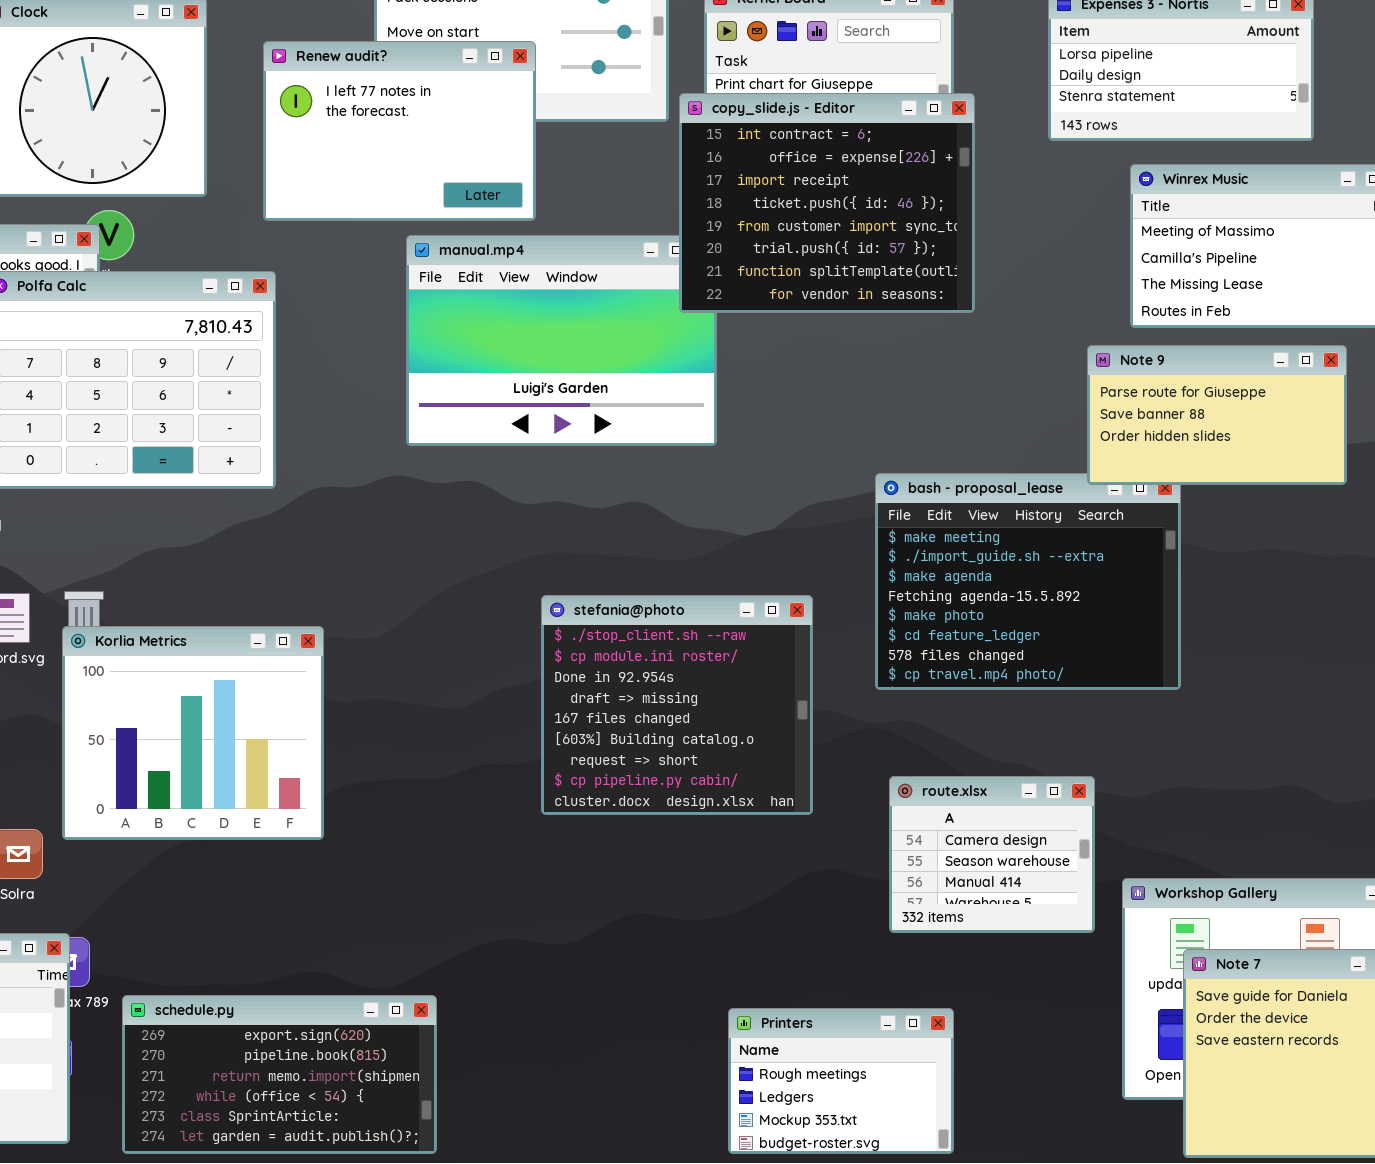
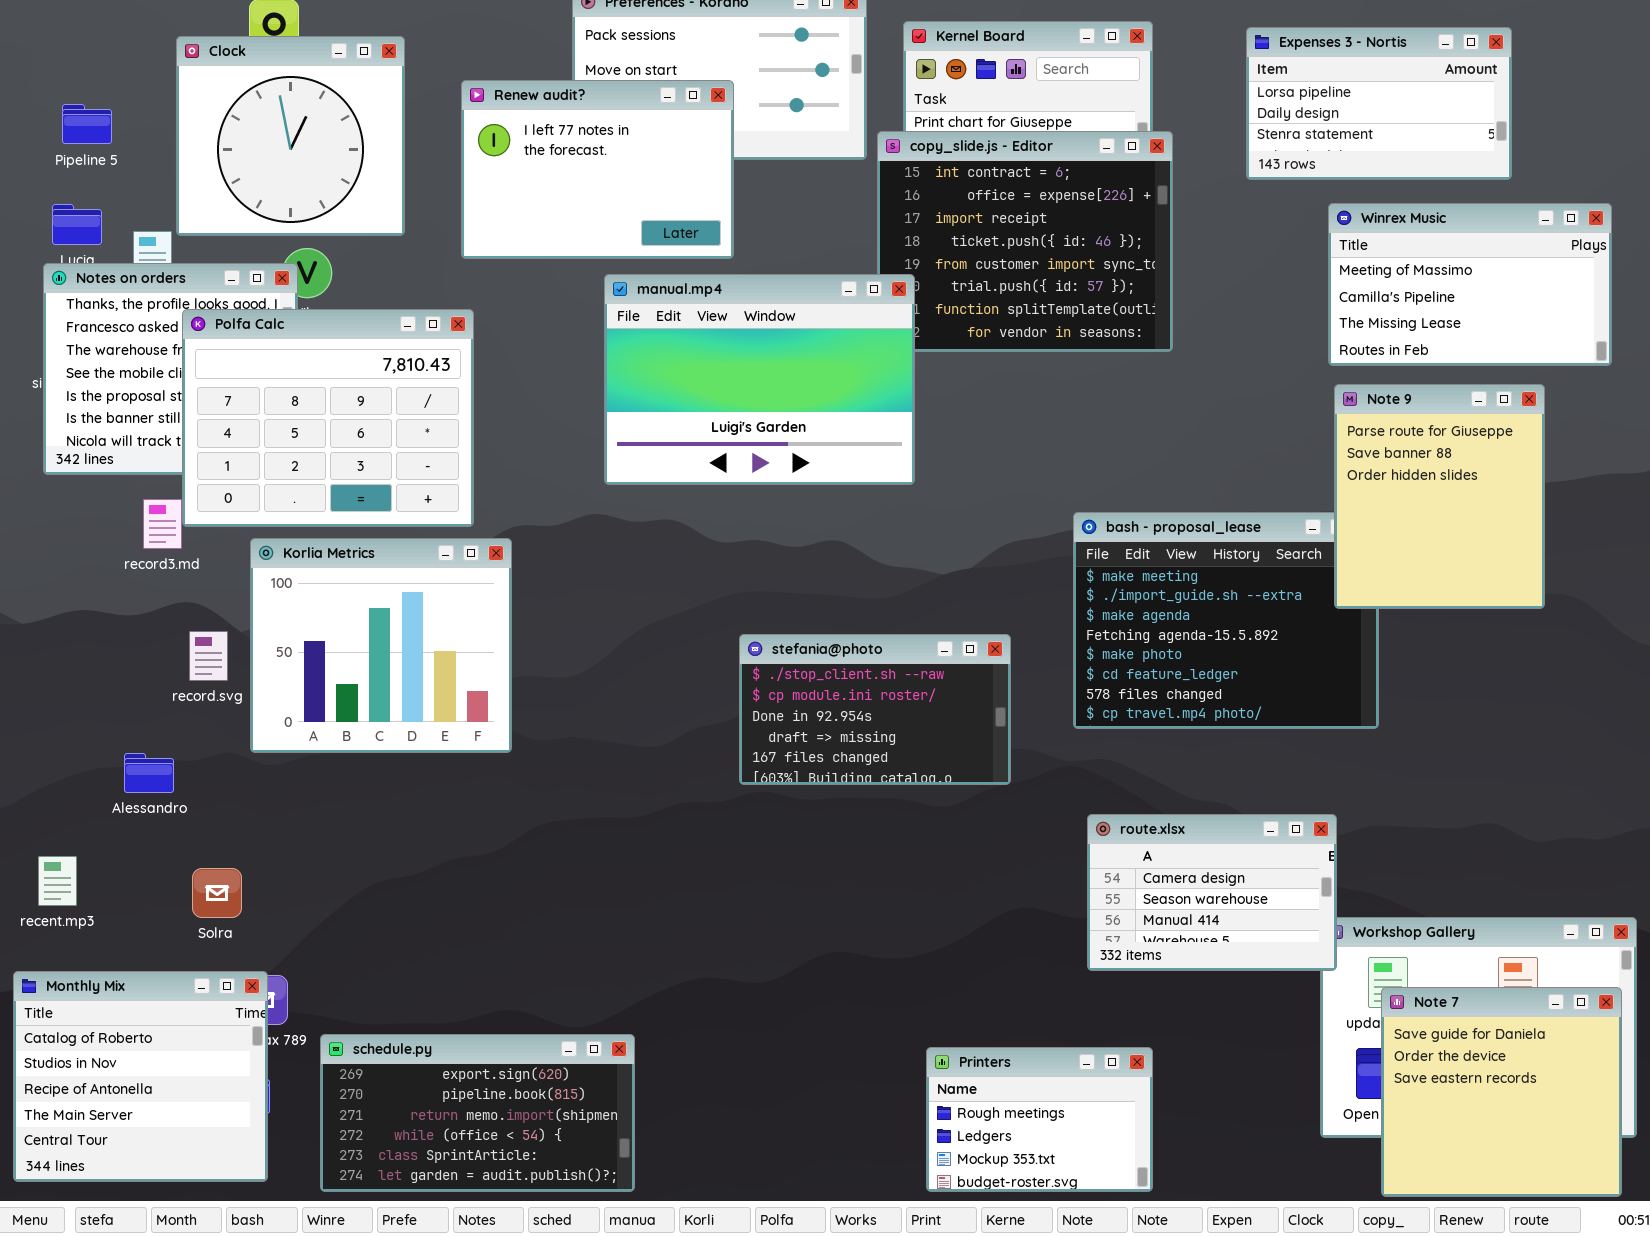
manual.mp4: [406,235,717,446] -> [604,274,915,485], raised
Note 9: [1087,345,1347,485] -> [1334,384,1545,609], resized
stefania@photo: [541,595,813,815] -> [739,634,1011,785], resized
Korlia Metrics: [62,626,324,840] -> [250,538,512,753], moved
route.xlsx: [889,776,1095,933] -> [1087,814,1337,971], resized

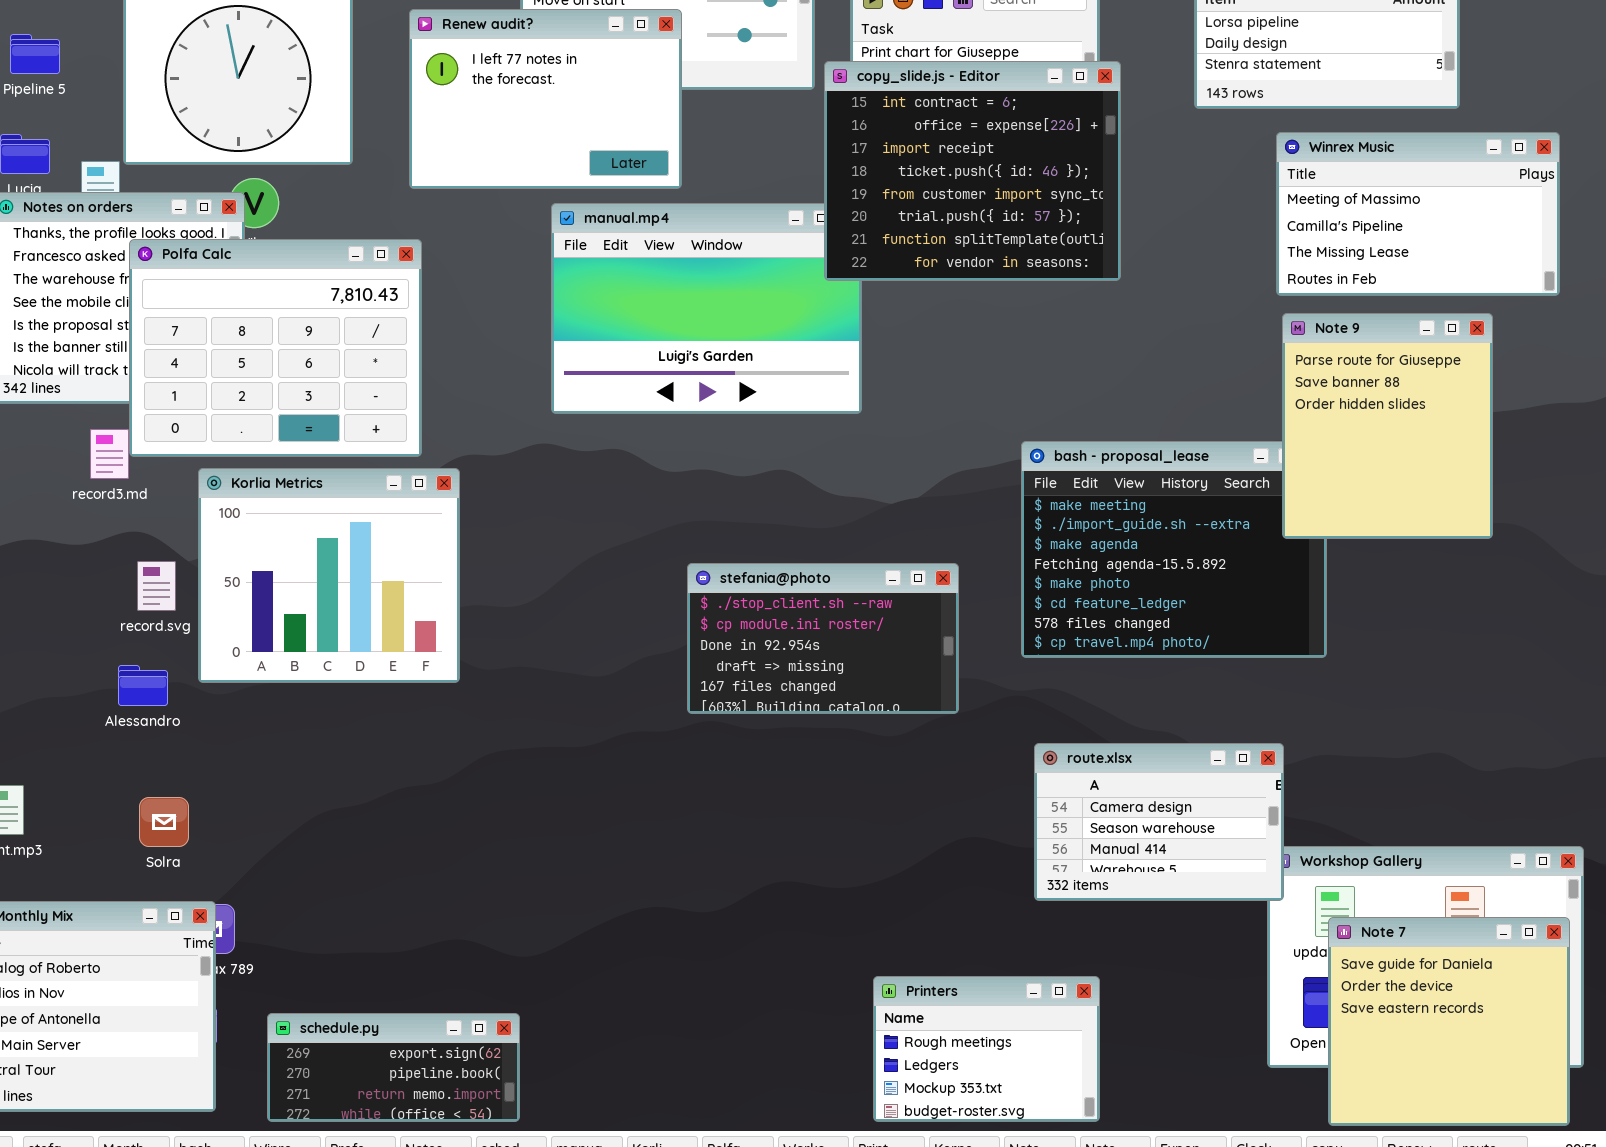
copy_slide.js - Editor: [877,131,1173,352] -> [824,61,1121,281], raised
Alessandro: [124,753,174,793] -> [118,665,168,706], moved
schedule.py: [320,1034,635,1192] -> [267,1013,520,1122], resized

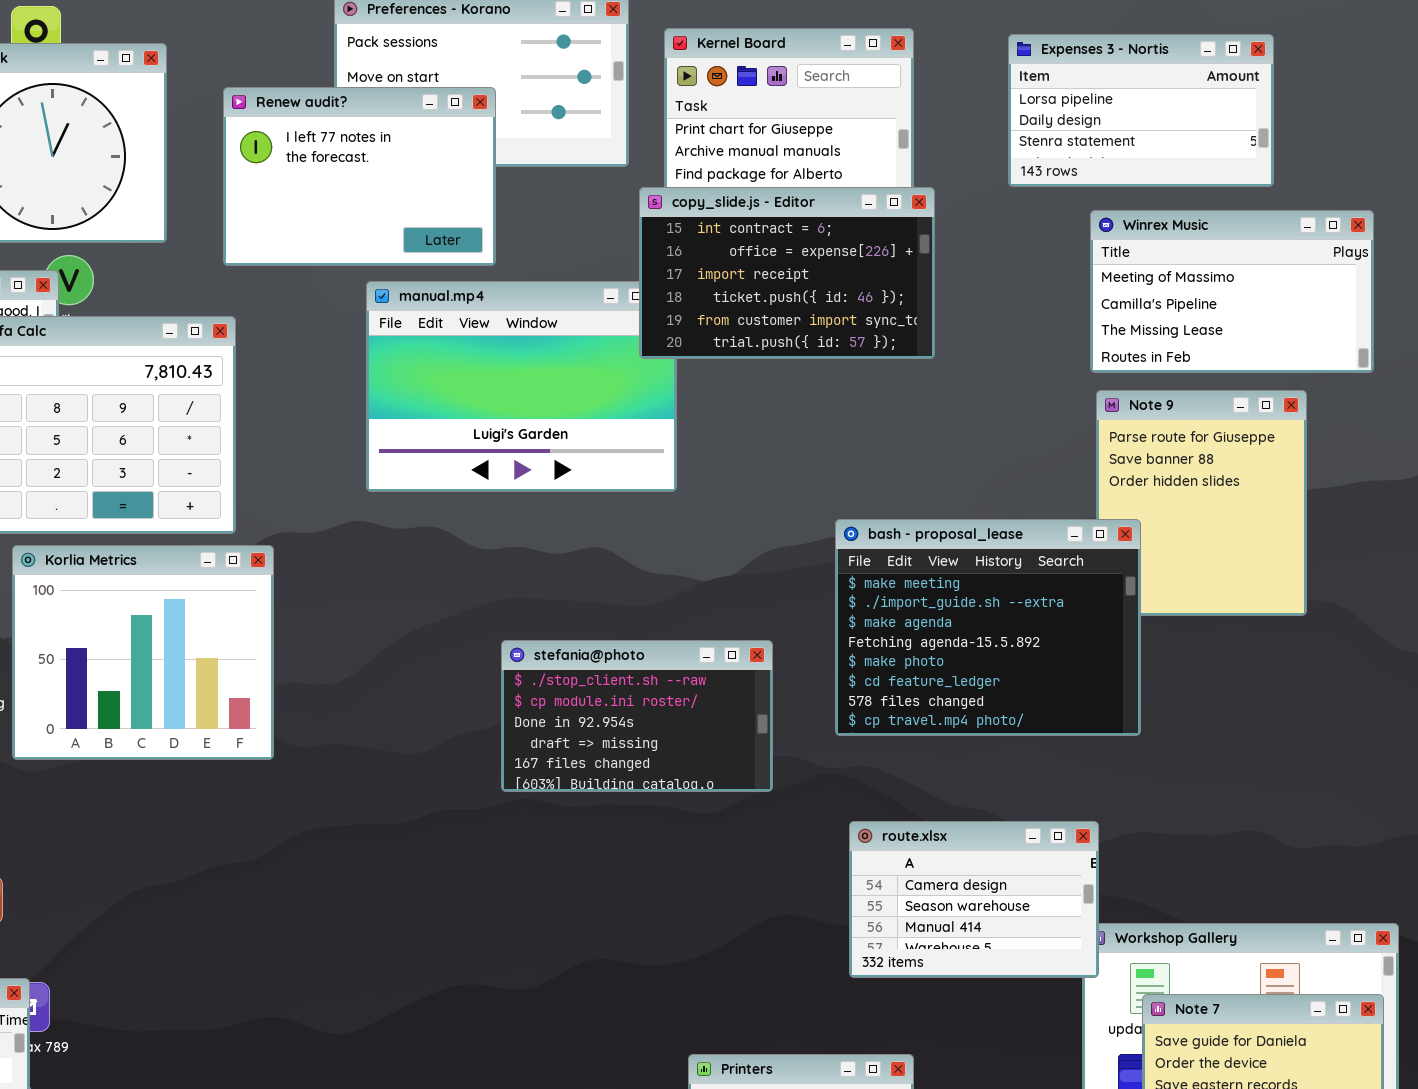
copy_slide.js - Editor: [824,61,1121,281] -> [639,187,935,359], resized
bash - proposal_lease: [1021,441,1327,658] -> [835,519,1141,736], raised

